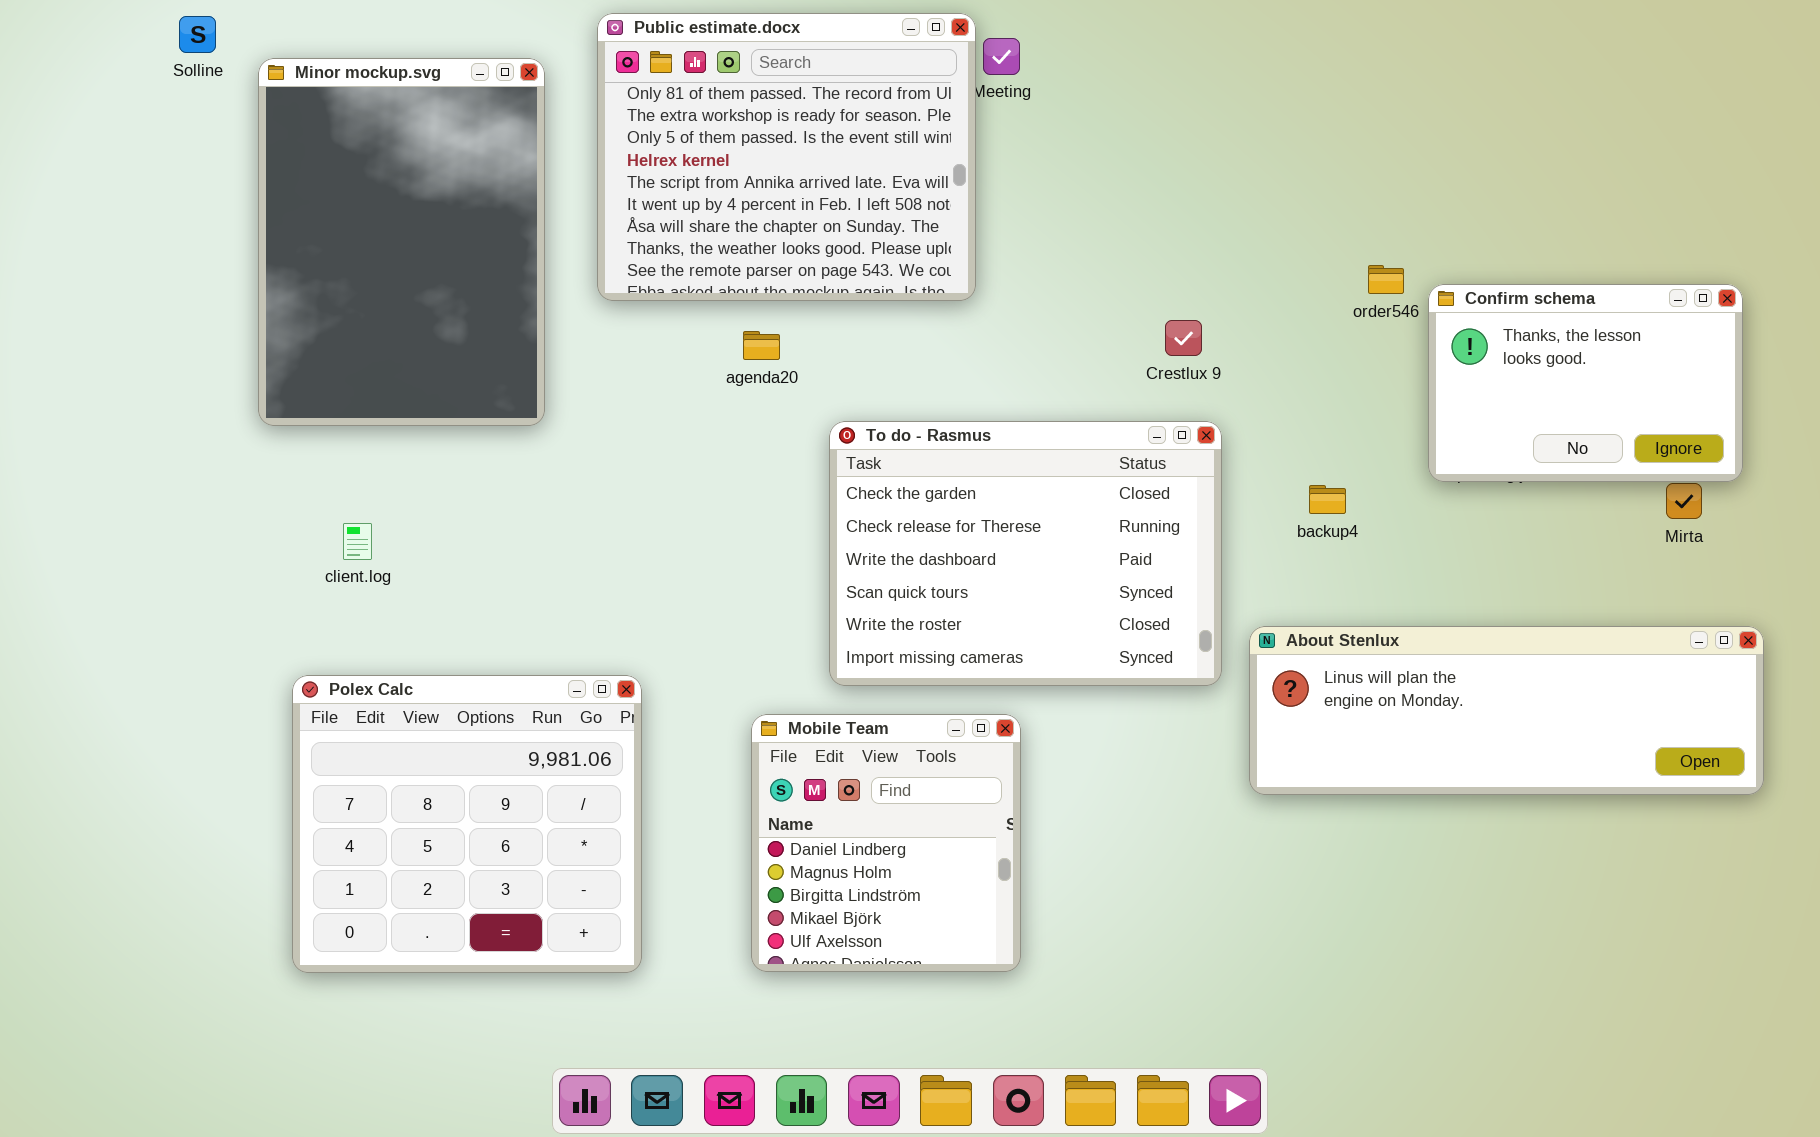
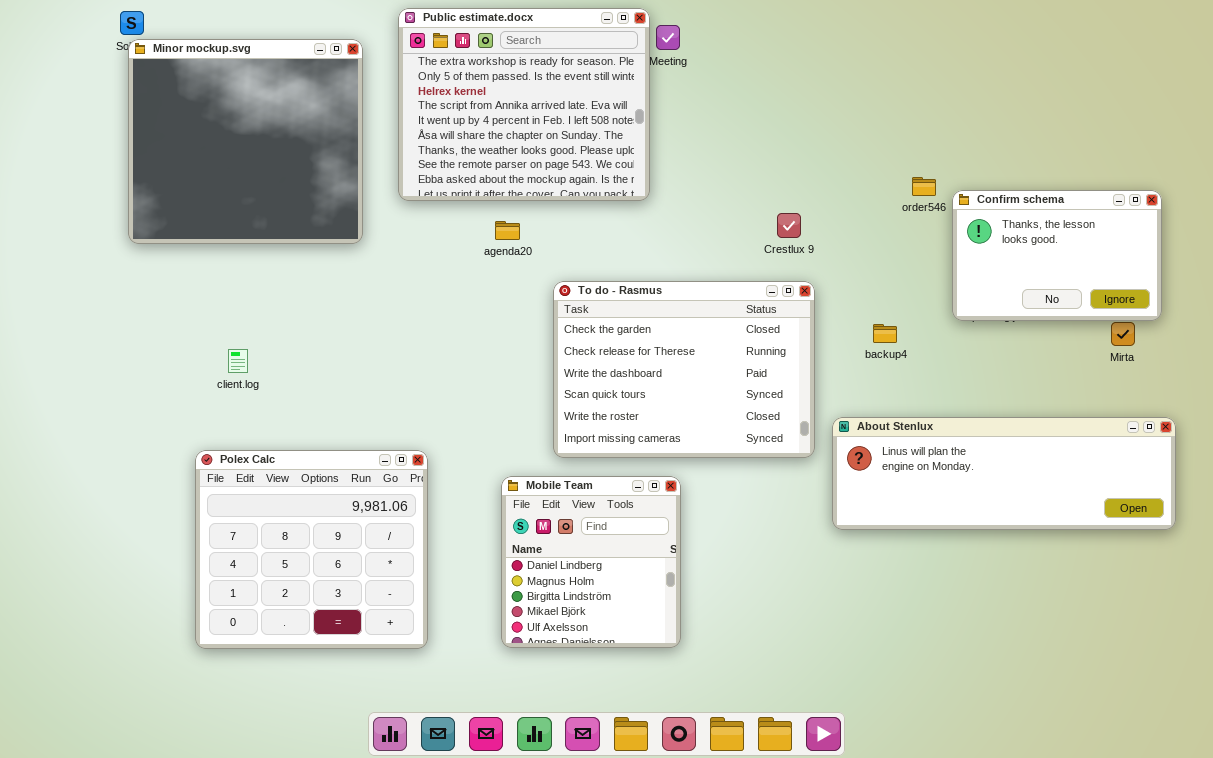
Public estimate.docx: [597,13,976,301] -> [398,8,650,201], scrolled down 1 row
Minor mockup.svg: [258,58,545,426] -> [128,39,363,244], resized

